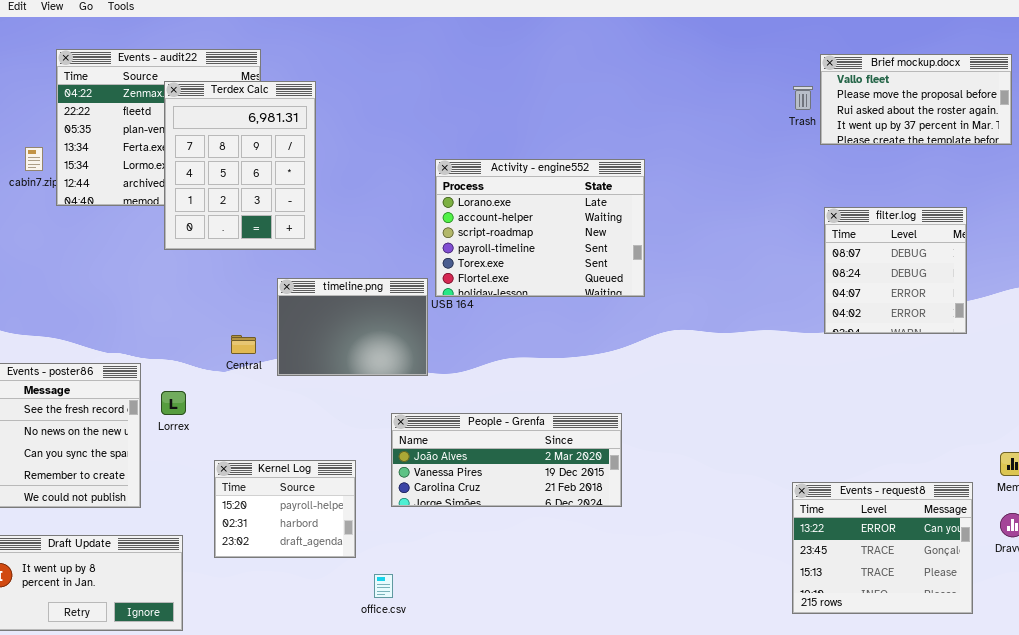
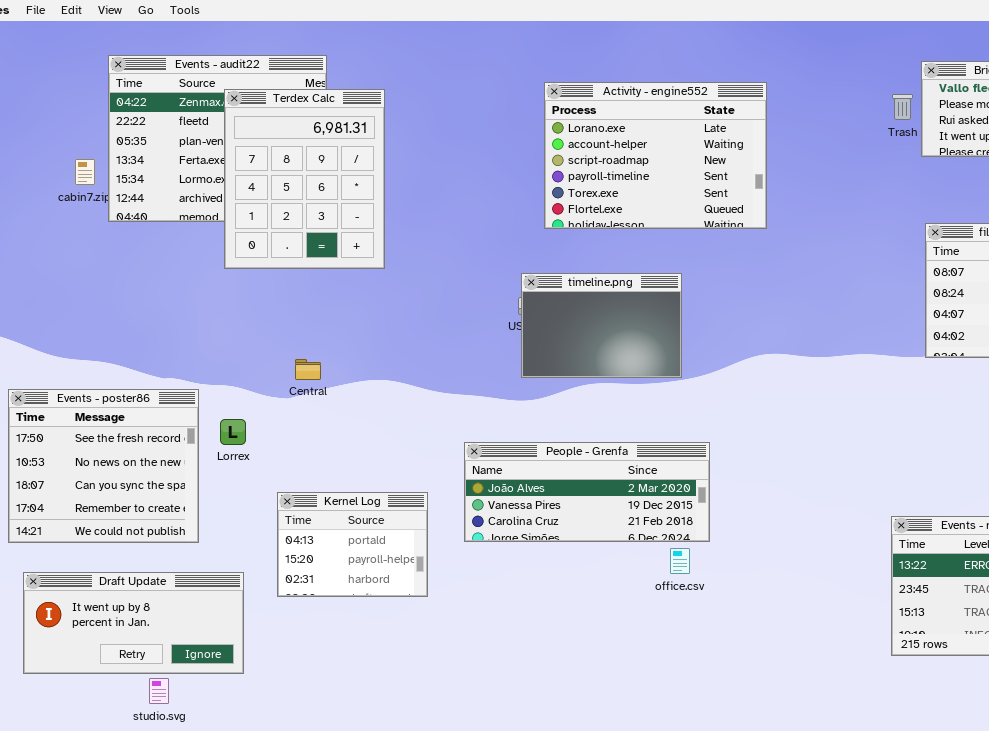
Activity - engine552: [435,159,645,297] -> [544,82,767,229], moved
timeline.png: [277,278,428,376] -> [521,273,682,378], moved
Kernel Log: [214,460,356,558] -> [277,492,428,597], scrolled up 1 row
office.csv: [374,574,393,598] -> [670,548,690,574], moved

